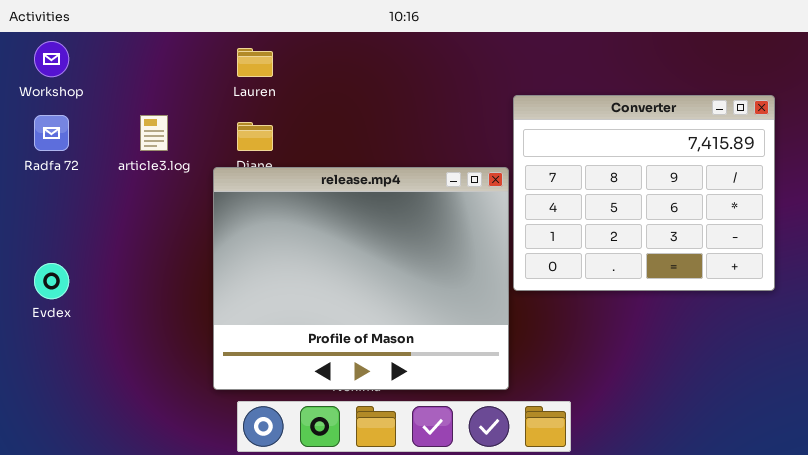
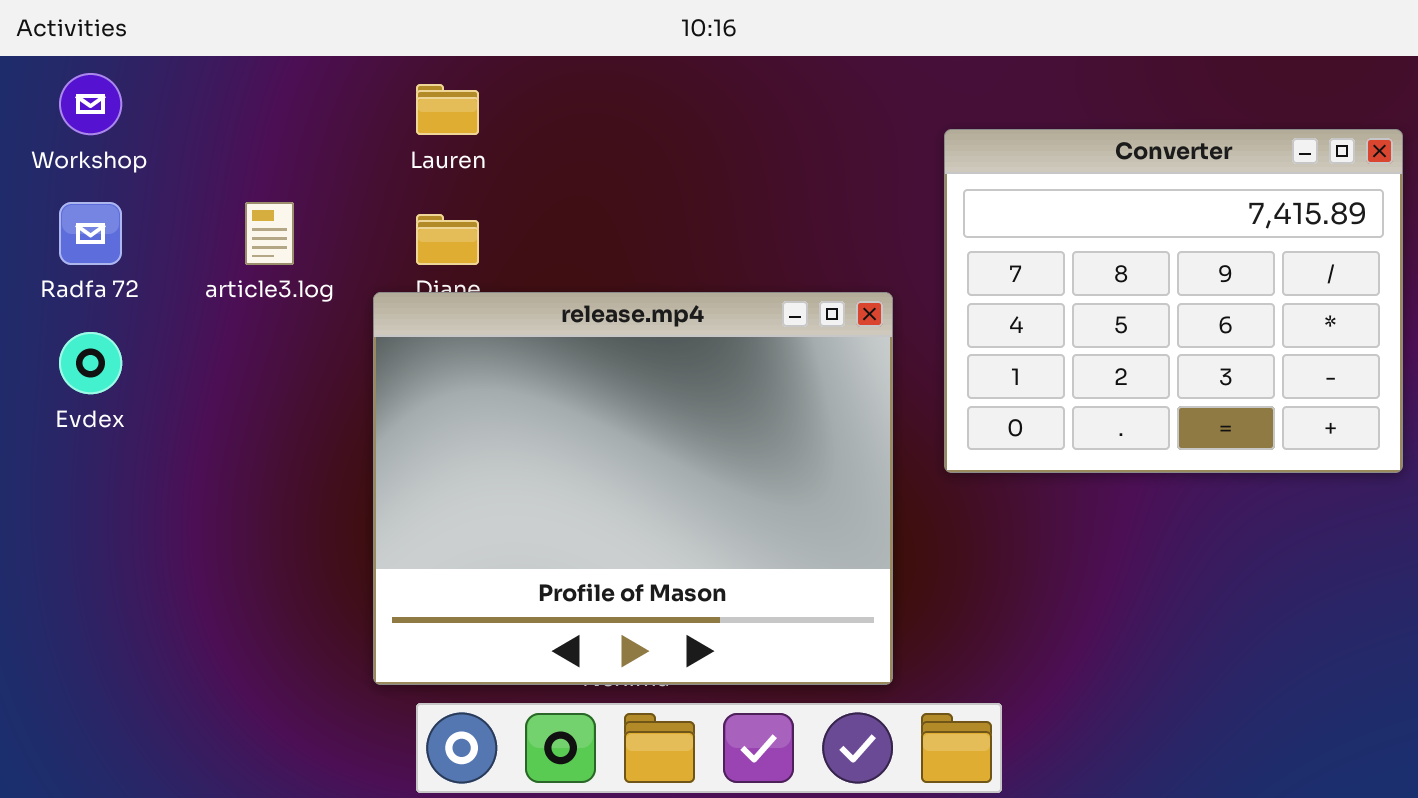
Converter: [513,95,775,291] -> [944,129,1403,473], moved
Evdex: [34,263,69,299] -> [59,332,122,394], moved

